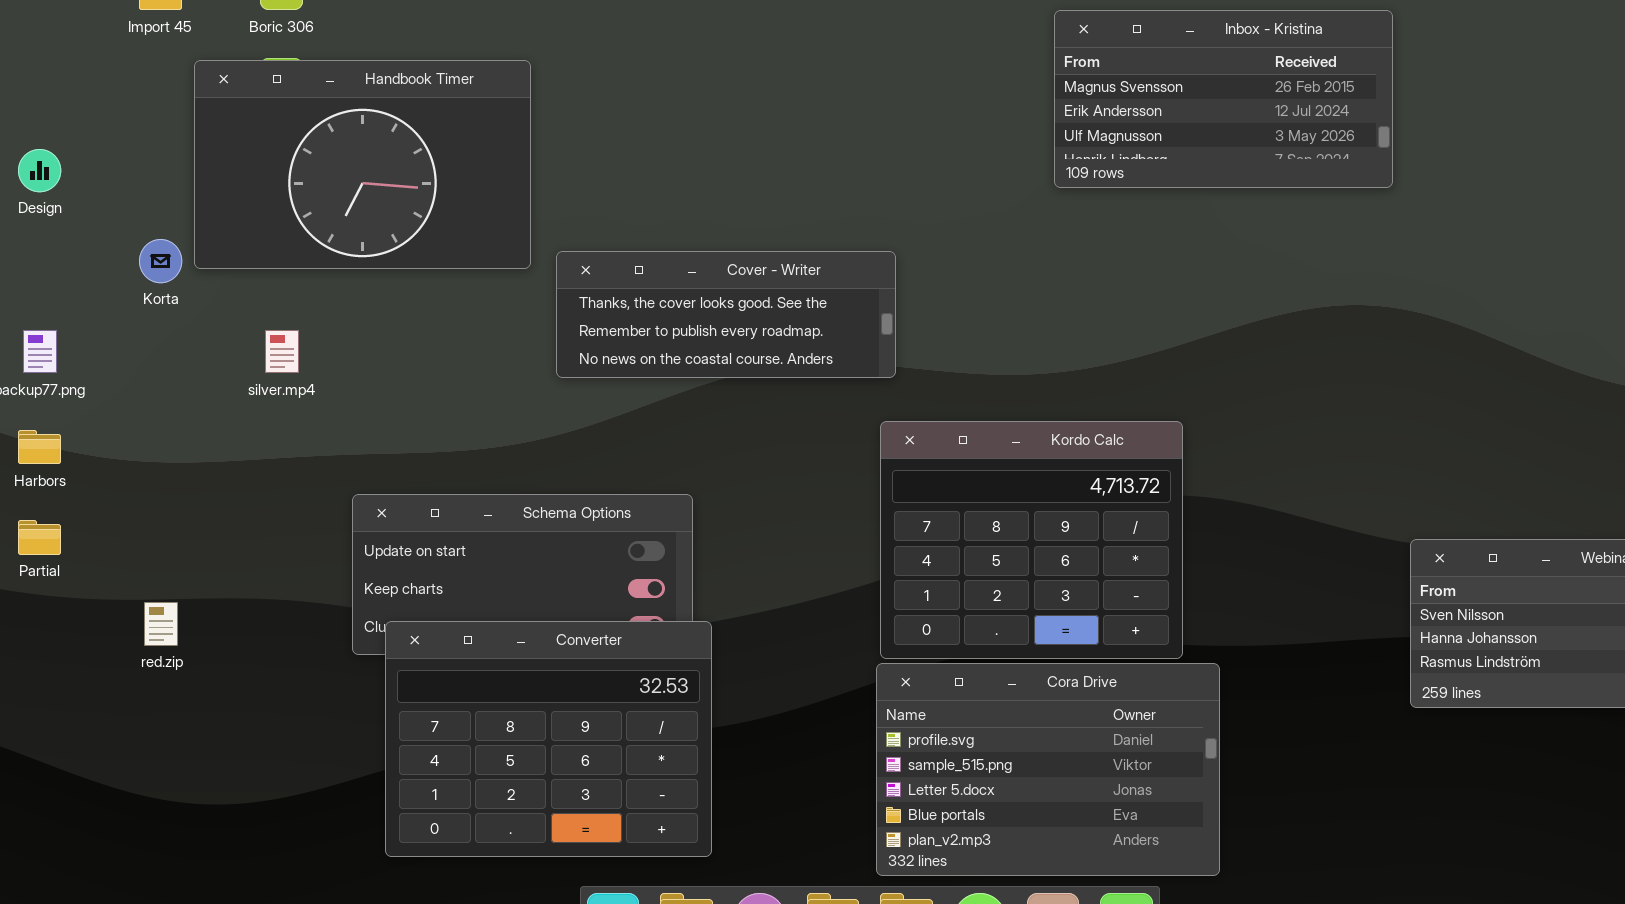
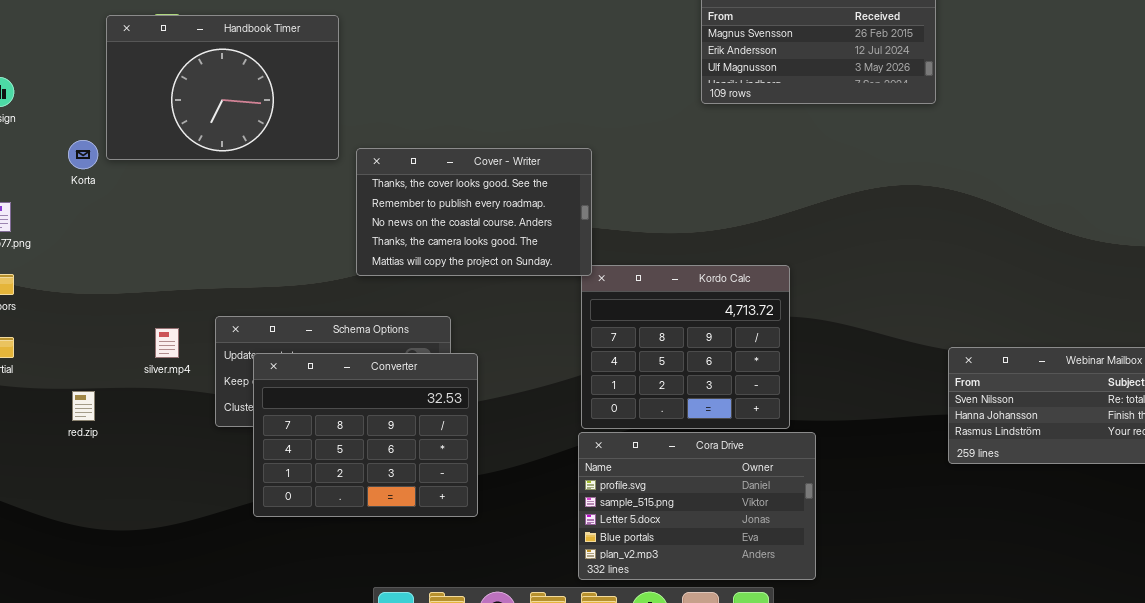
Cover - Writer: [556,251,896,378] -> [356,148,592,276], resized
silver.mp4: [265,330,299,373] -> [155,328,179,358], moved
Converter: [385,621,712,857] -> [253,353,478,517], moved

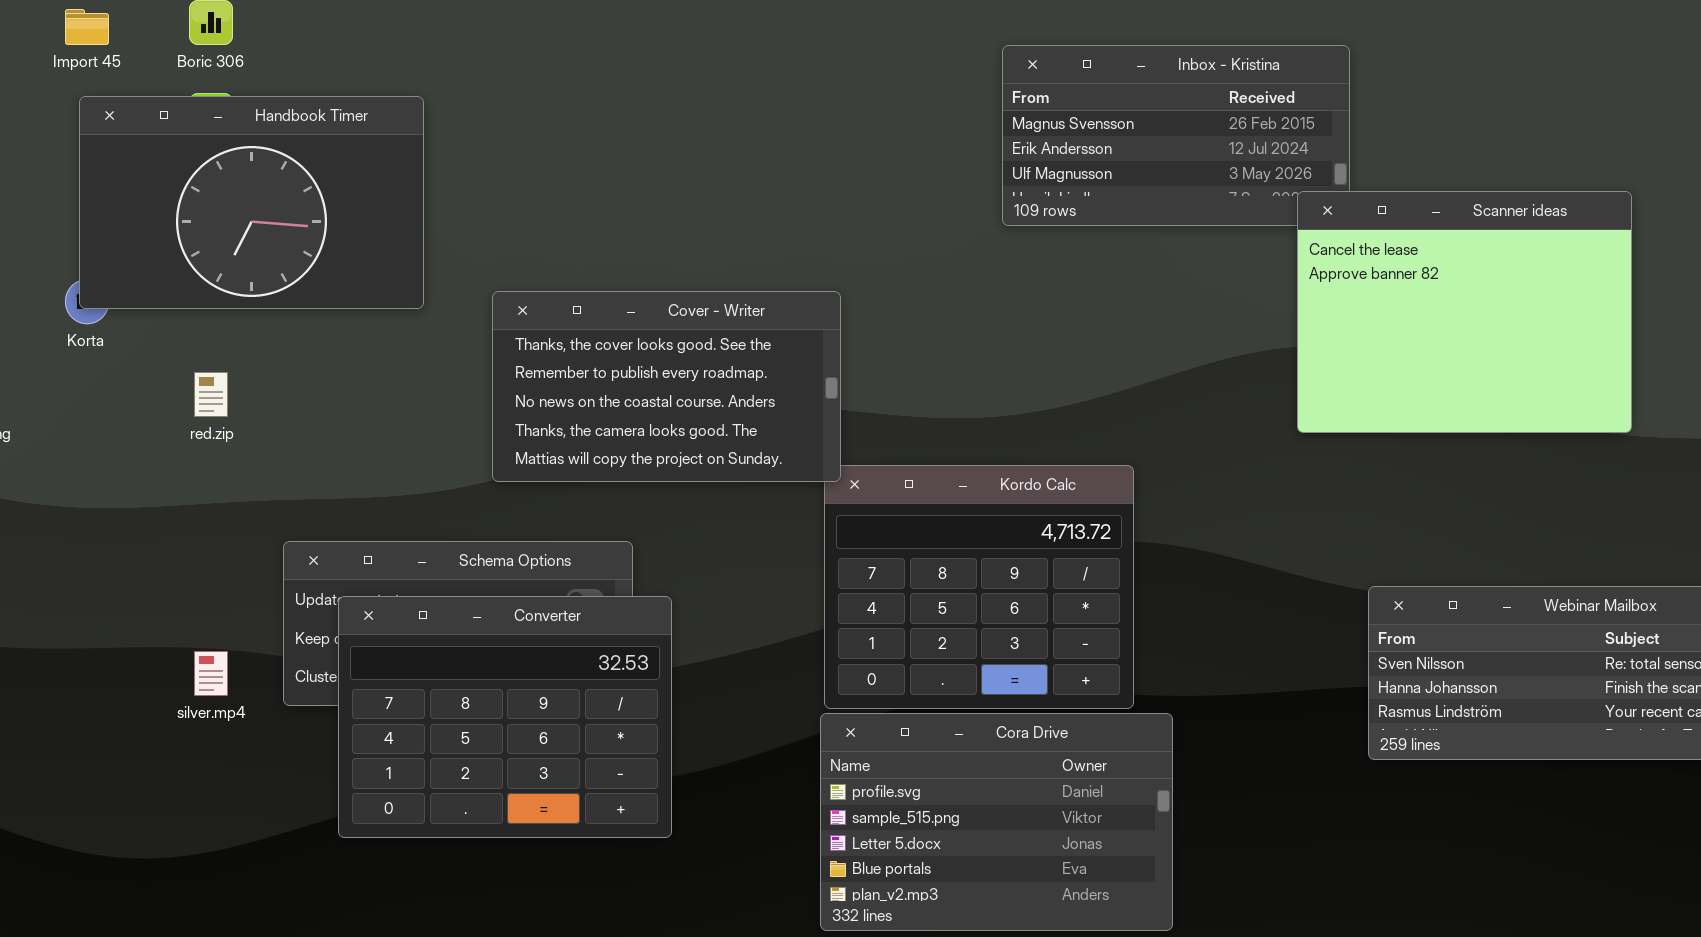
Handbook Timer: [106,15,339,160] -> [79,96,424,309], moved
Scanner ideas: none -> [1297,191,1632,433], opened
silver.mp4: [155,328,179,358] -> [194,651,228,696], moved
red.zip: [72,391,95,421] -> [194,372,228,417], moved

